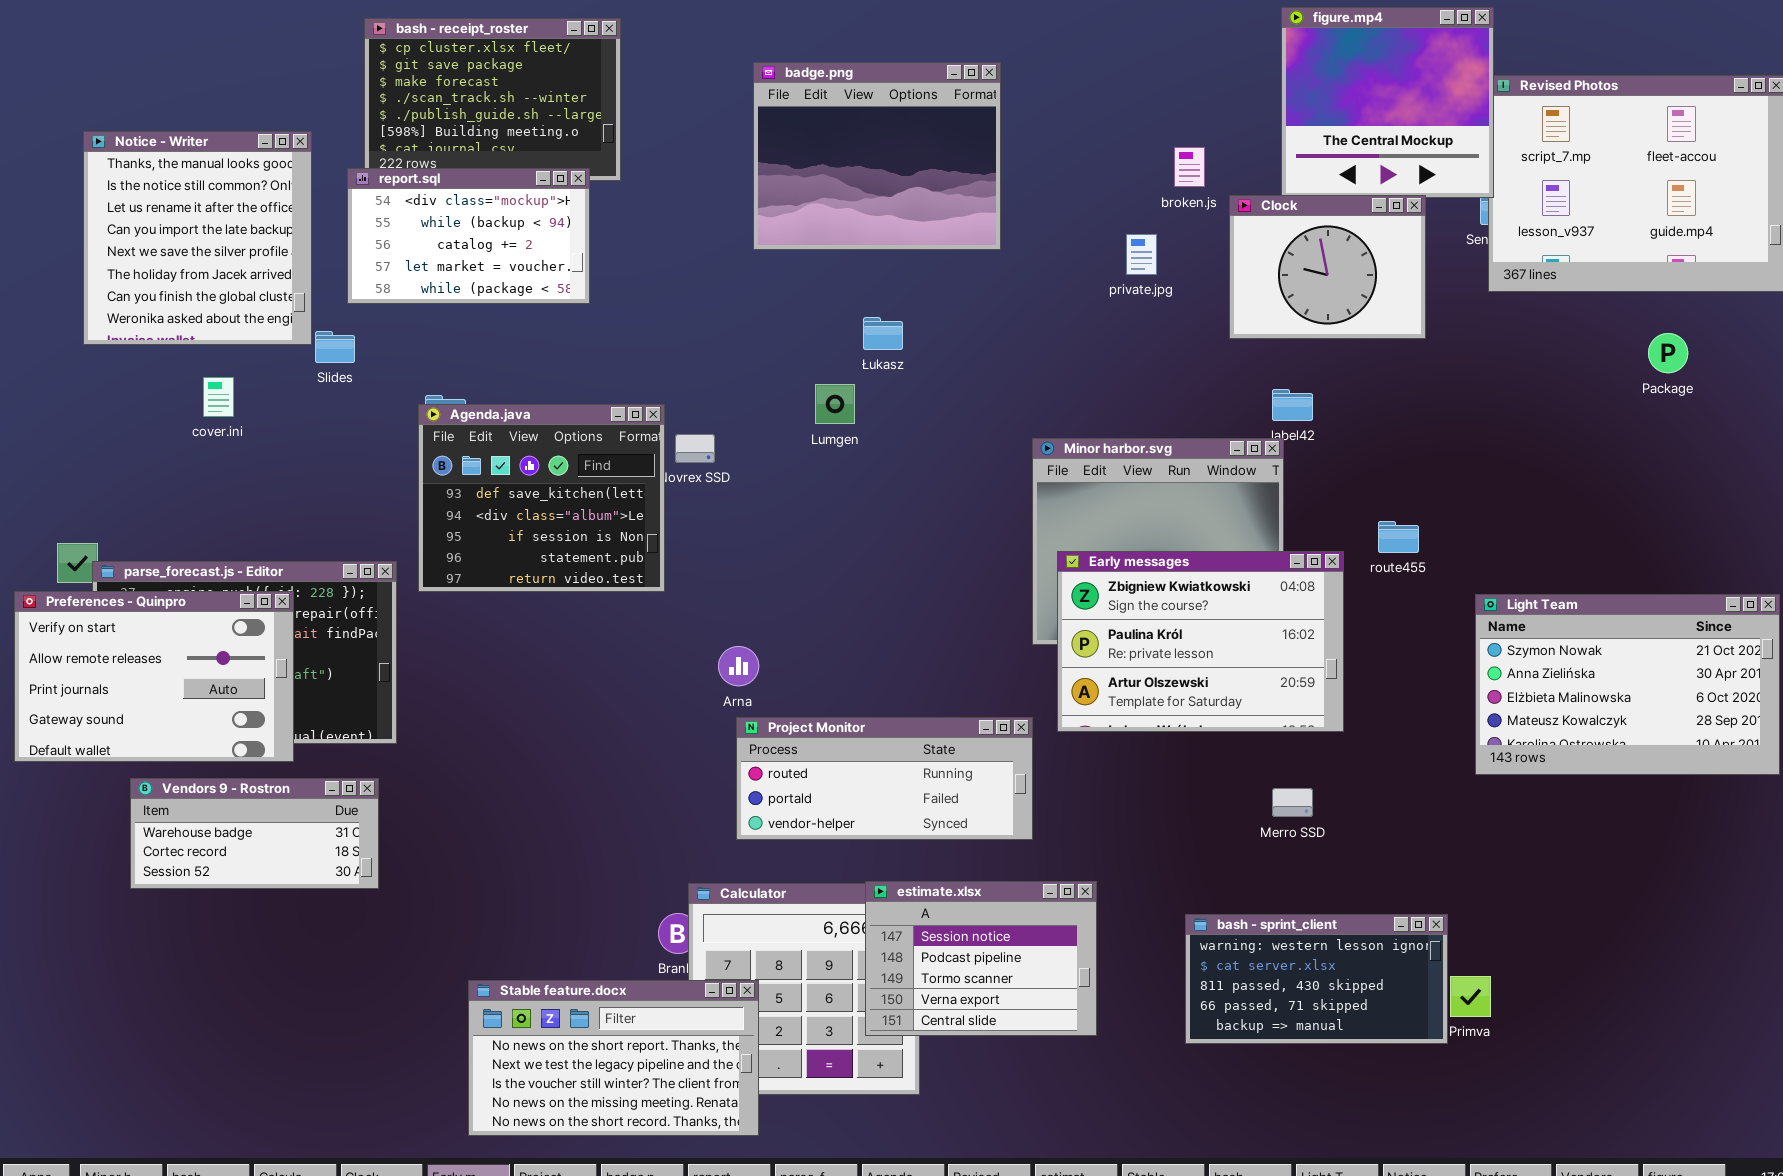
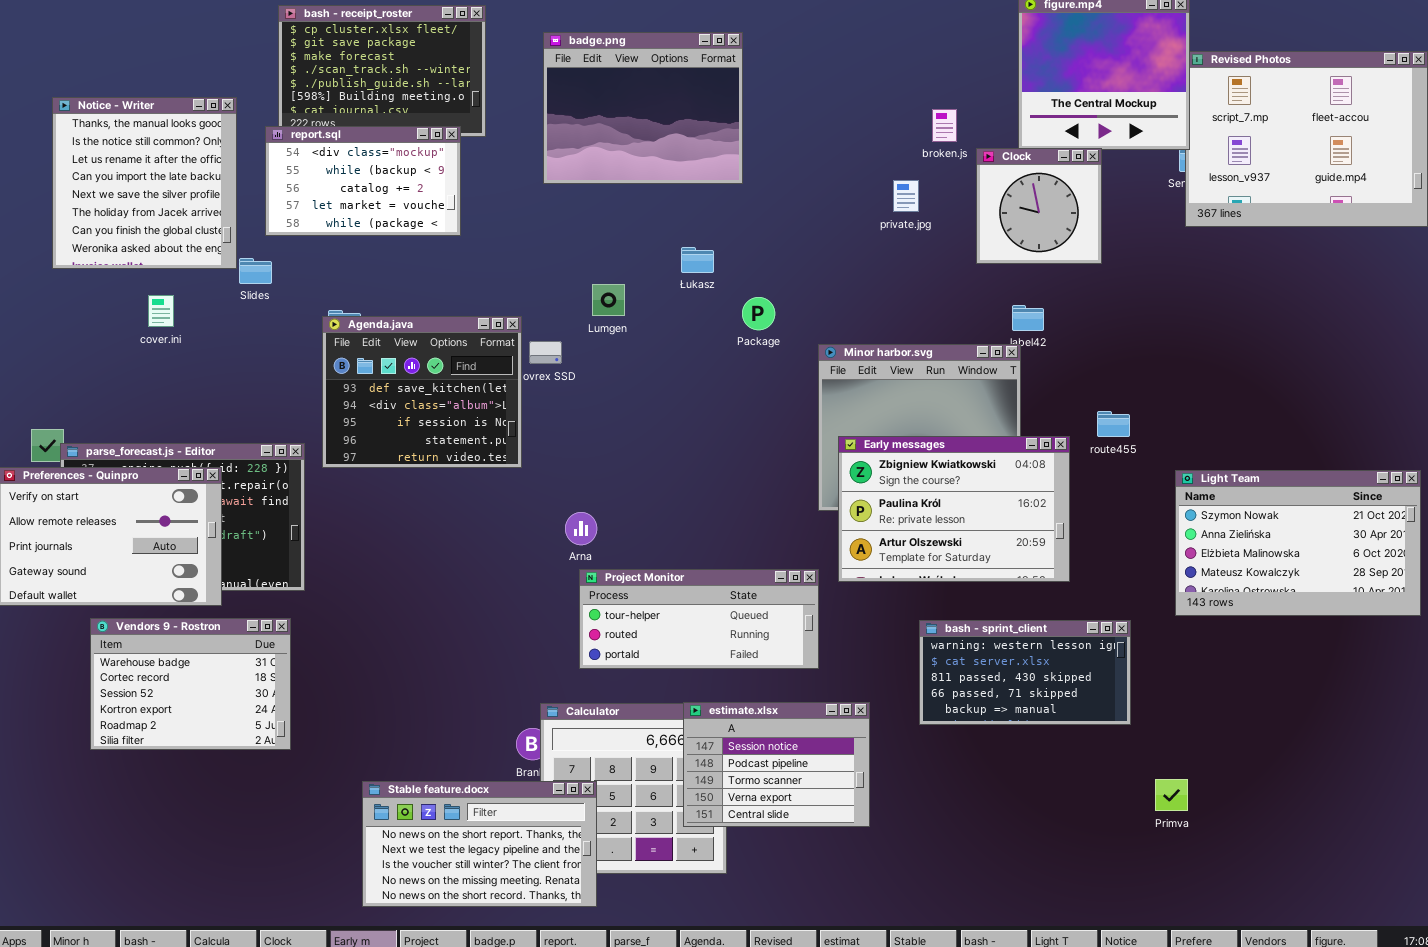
badge.png: [753,62,1001,250] -> [543,32,743,184], moved
Clock: [1229,195,1426,339] -> [976,148,1102,264], resized
Package: [1648,333,1688,373] -> [742,297,775,330], moved
Lumgen: [815,384,855,424] -> [592,284,625,316], moved
Project Monitor: [736,717,1033,840] -> [579,569,819,669], scrolled up 1 row
Vendors 9 - Rostron: [130,778,379,889] -> [90,618,291,750], resized
bash - sprint_client: [1185,914,1448,1044] -> [919,620,1131,725], moved

